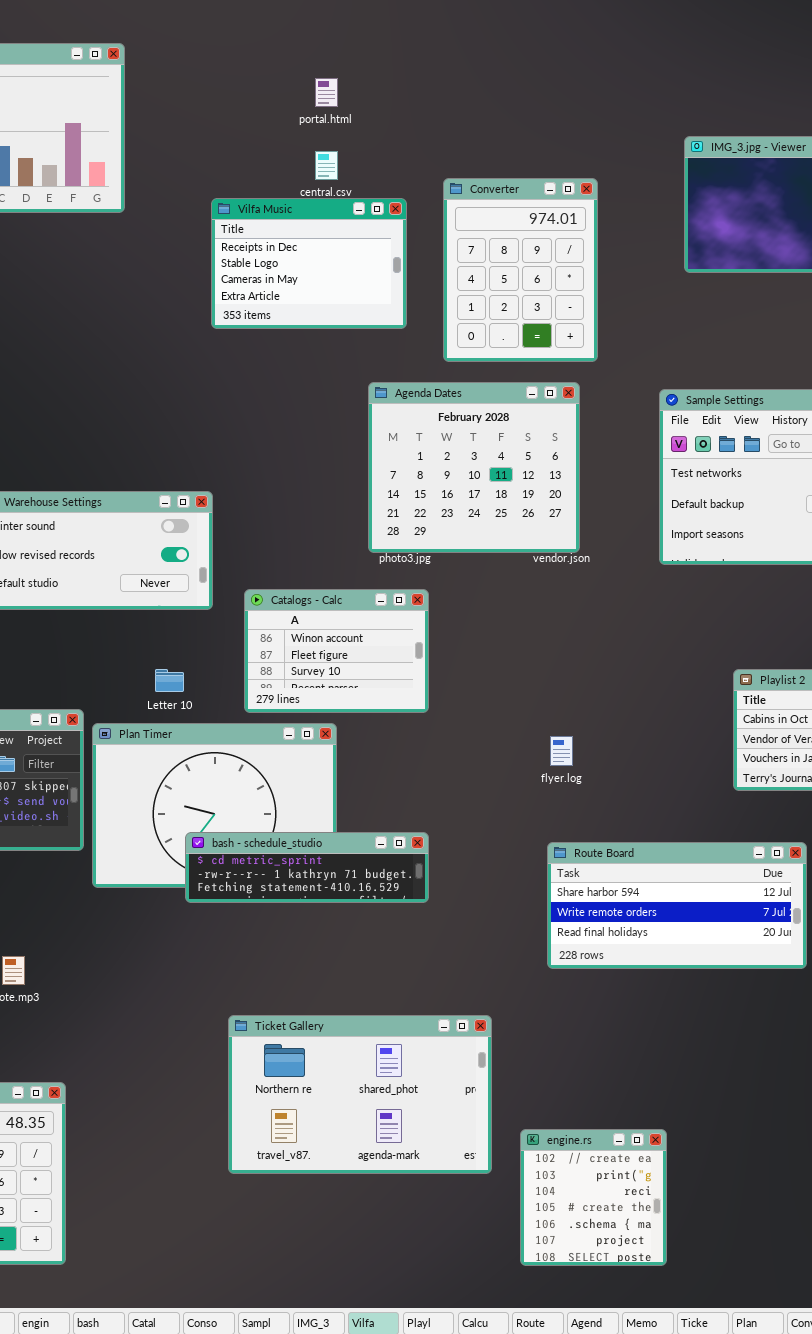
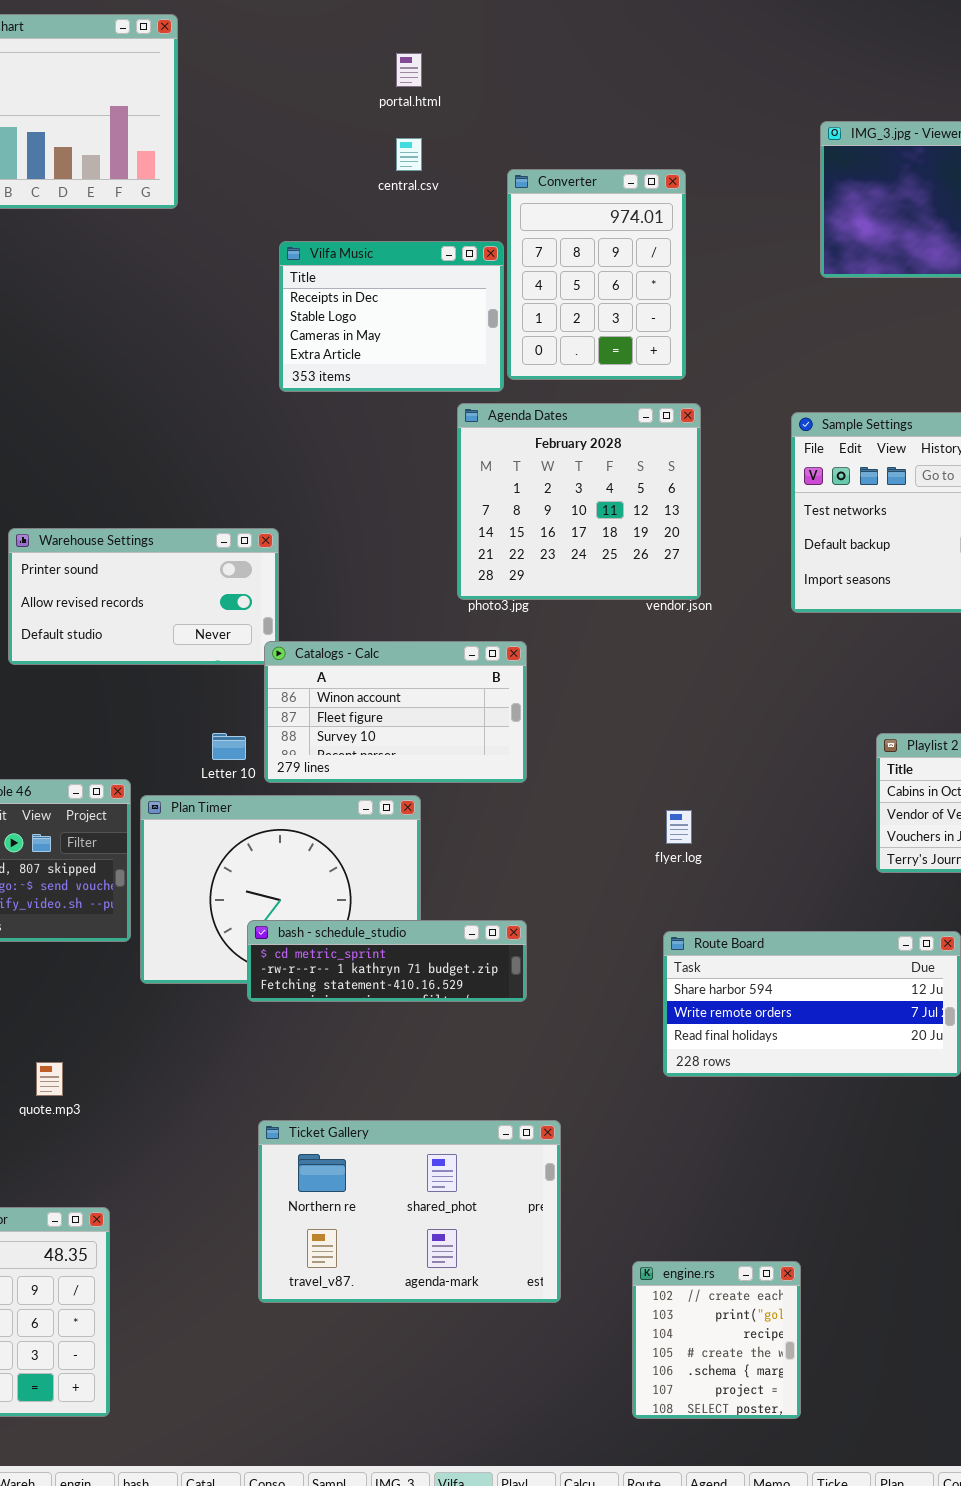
Converter: [443,178,598,362] -> [507,169,686,380], moved
Vilfa Music: [211,198,407,329] -> [279,241,504,392], moved
Catalogs - Calc: [244,589,429,713] -> [264,641,527,783], resized
Ticket Gallery: [228,1015,492,1174] -> [258,1120,561,1303], moved

